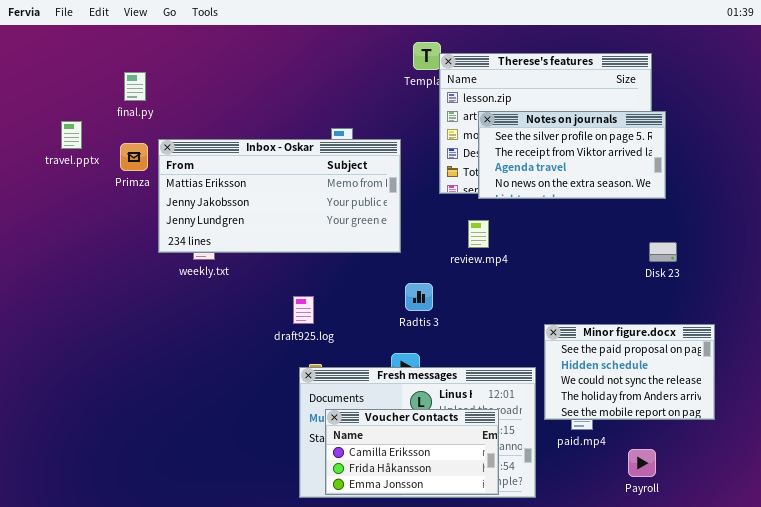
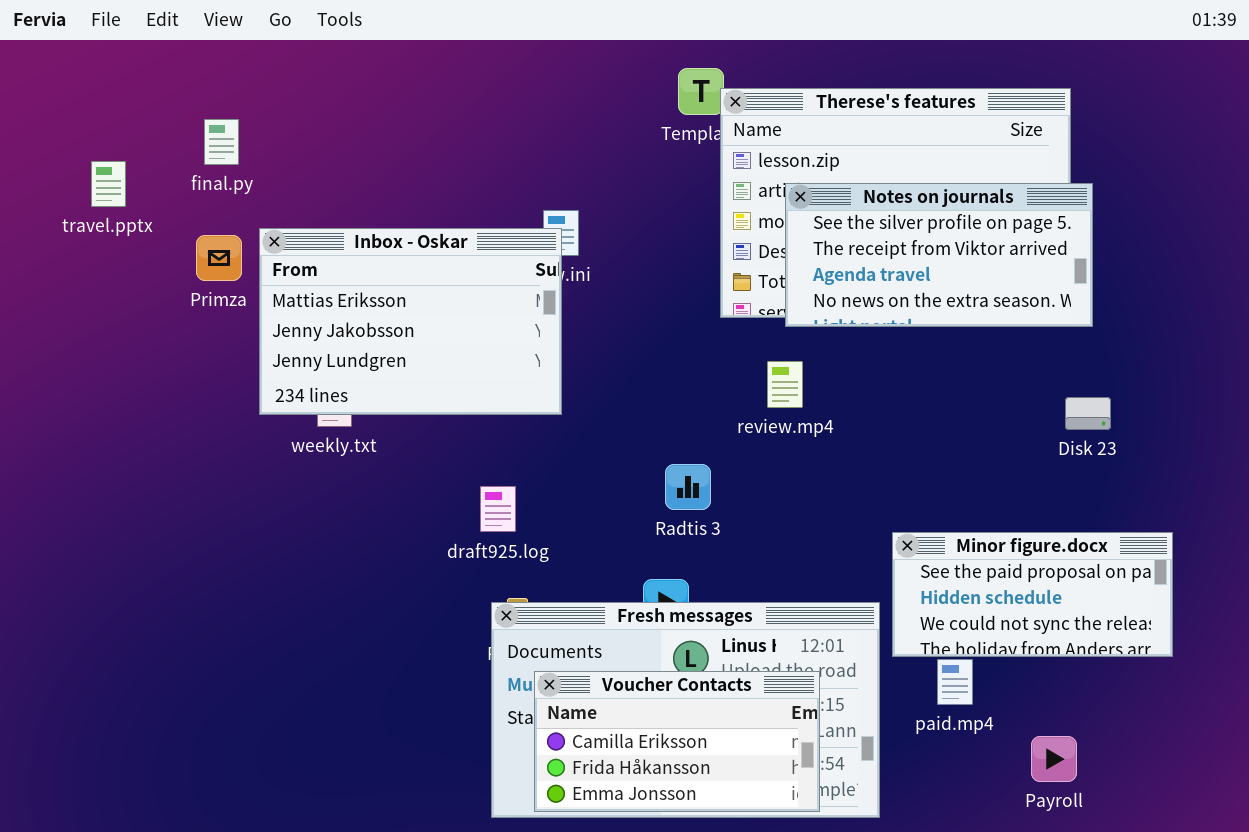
travel.pptx: [61,121,82,149] -> [91,161,126,207], moved
Inbox - Oskar: [158,139,401,253] -> [259,228,562,415], resized
Minor figure.docx: [544,324,715,420] -> [892,532,1173,657], resized

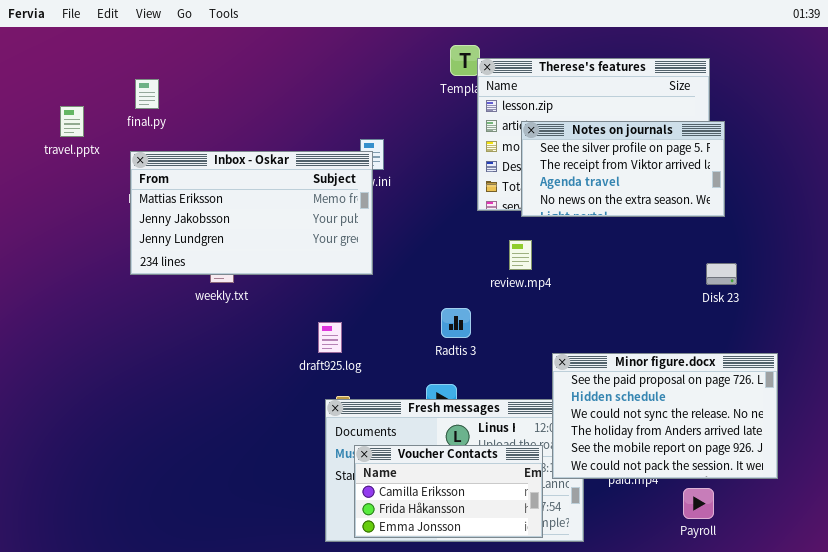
Inbox - Oskar: [259,228,562,415] -> [130,151,373,275], resized
Minor figure.docx: [892,532,1173,657] -> [552,353,778,479], resized

